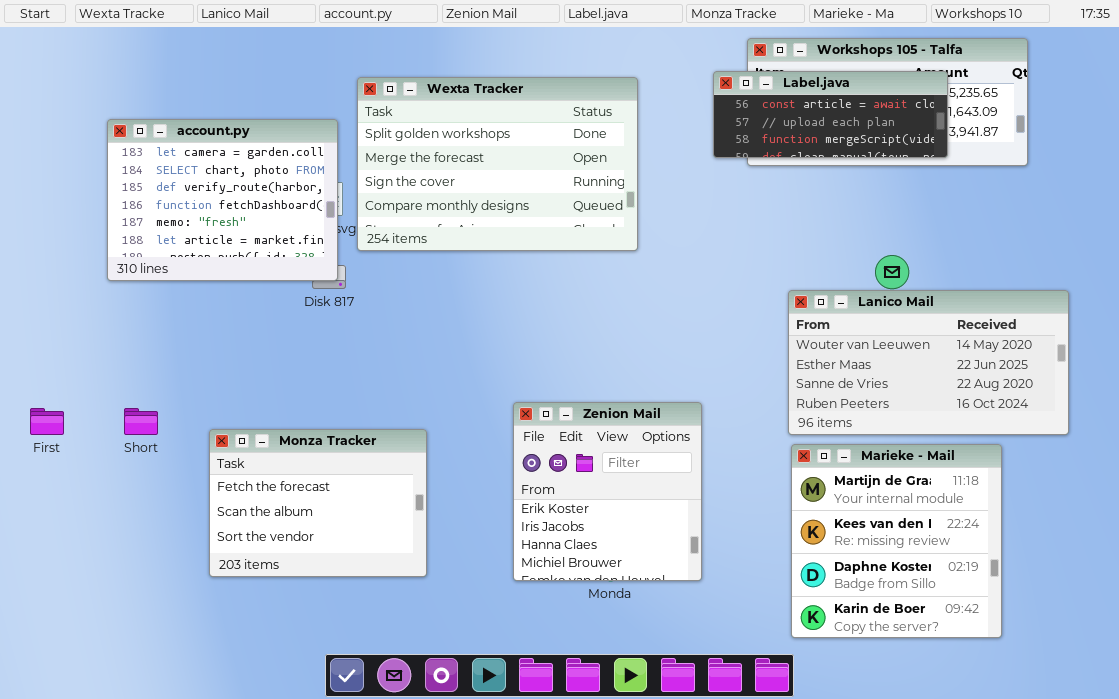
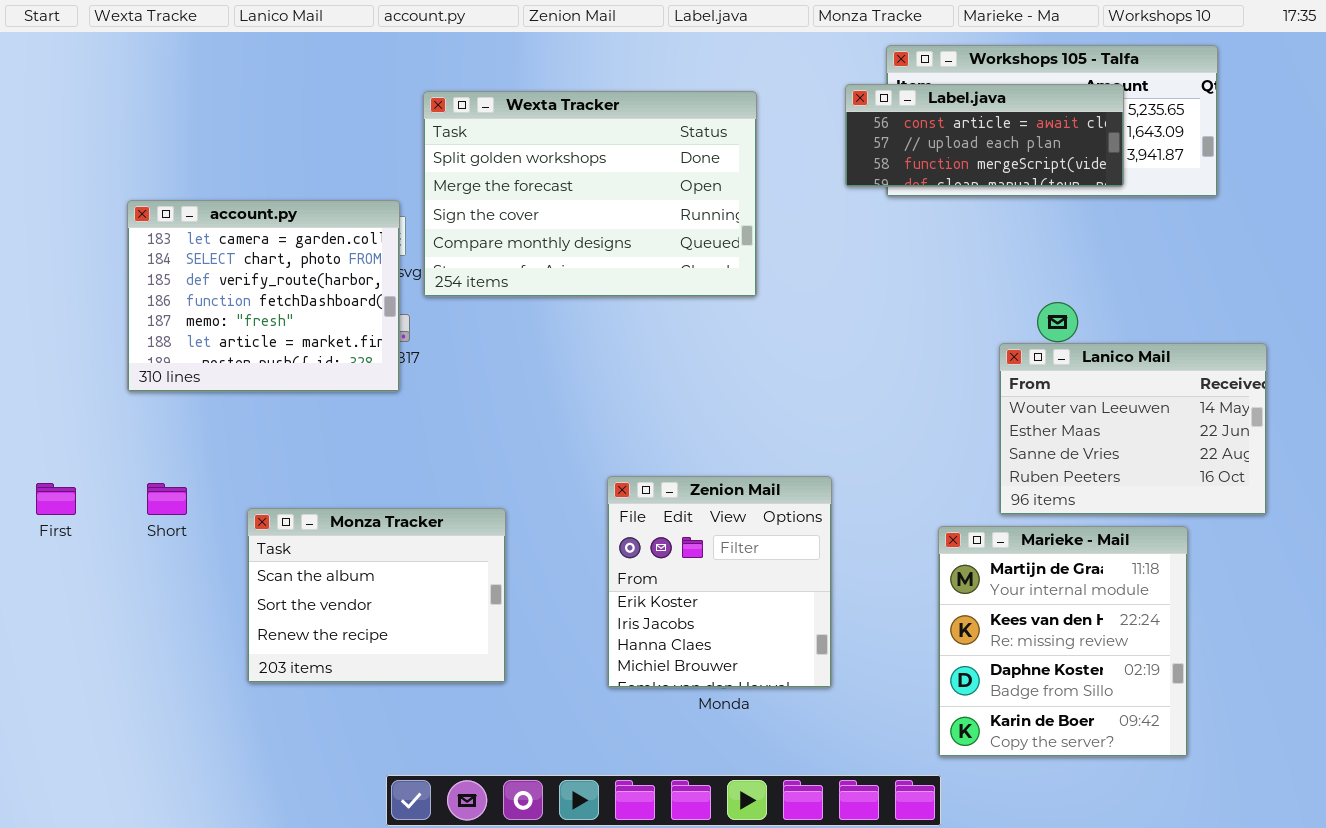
account.py: [107,119,338,281] -> [127,200,400,392], moved
Lanico Mail: [788,290,1069,435] -> [999,343,1267,515], resized
Monza Tracker: [209,429,427,577] -> [247,508,506,683], scrolled down 1 row

